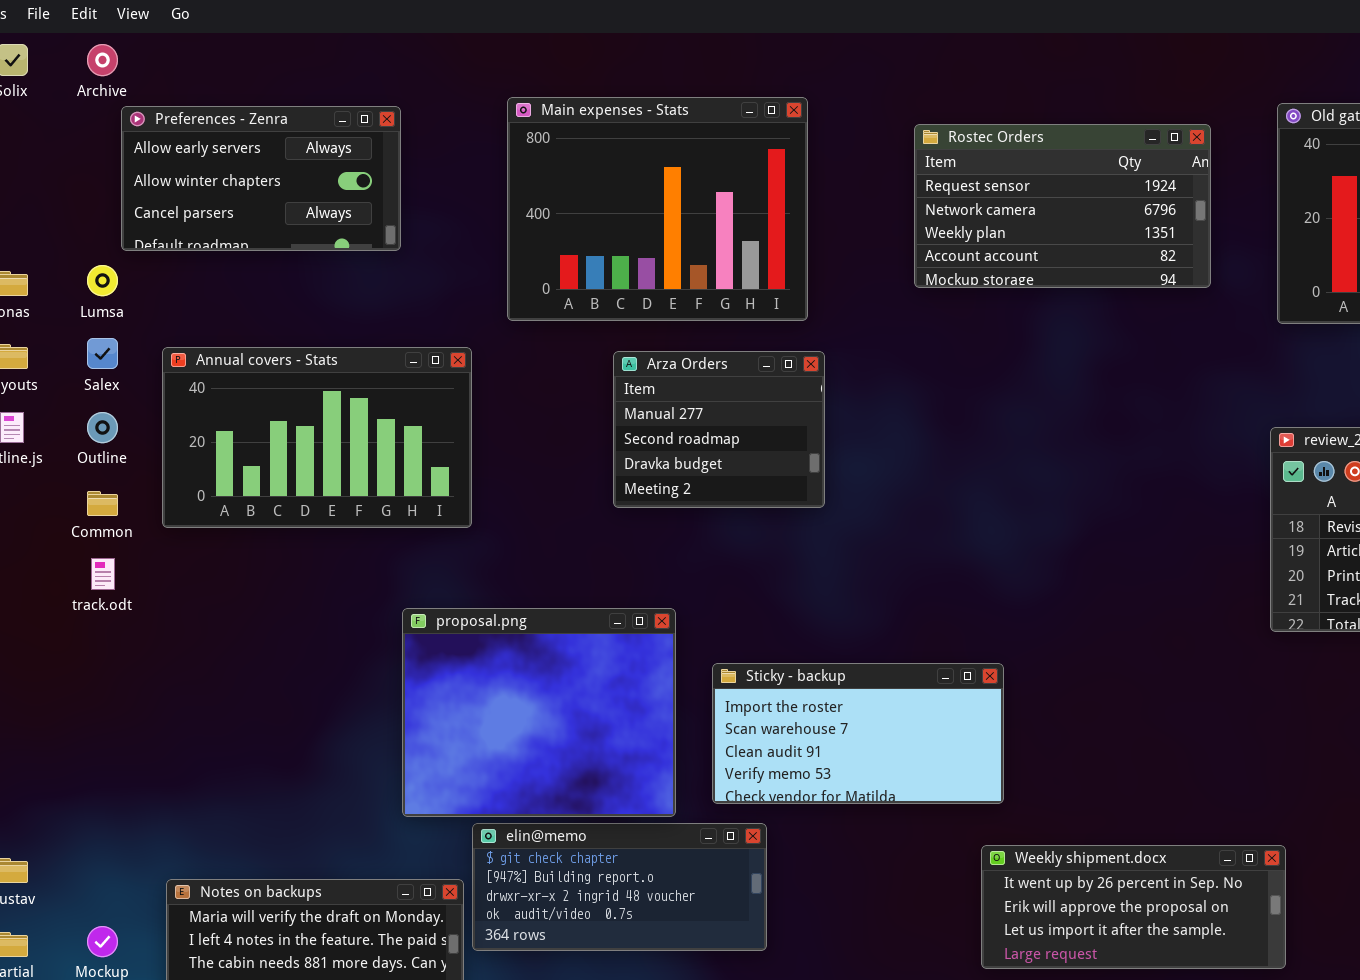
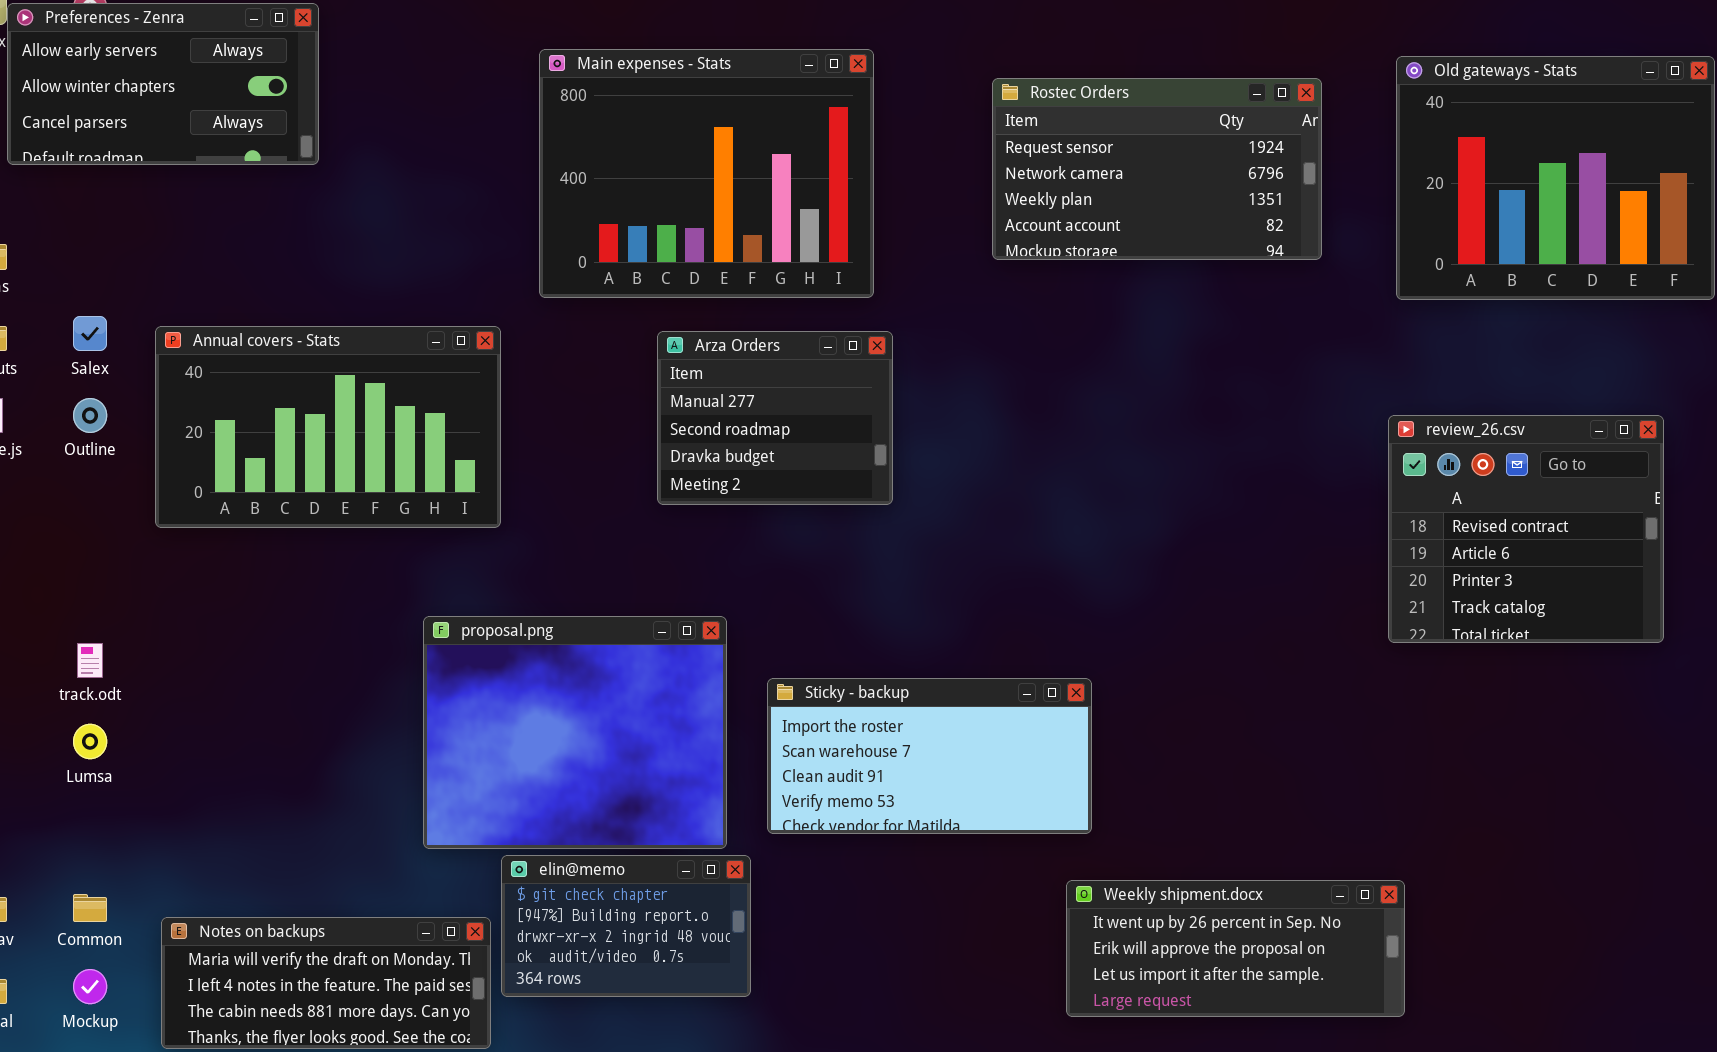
Preferences - Zenra: [121,106,401,251] -> [7,3,319,165], moved
Lumsa: [87,265,118,296] -> [73,724,107,759], moved
Common: [87,491,118,516] -> [73,894,107,922], moved
track.odt: [91,558,115,590] -> [77,643,103,678], moved
elin@memo: [472,823,767,951] -> [501,855,751,997], resized

